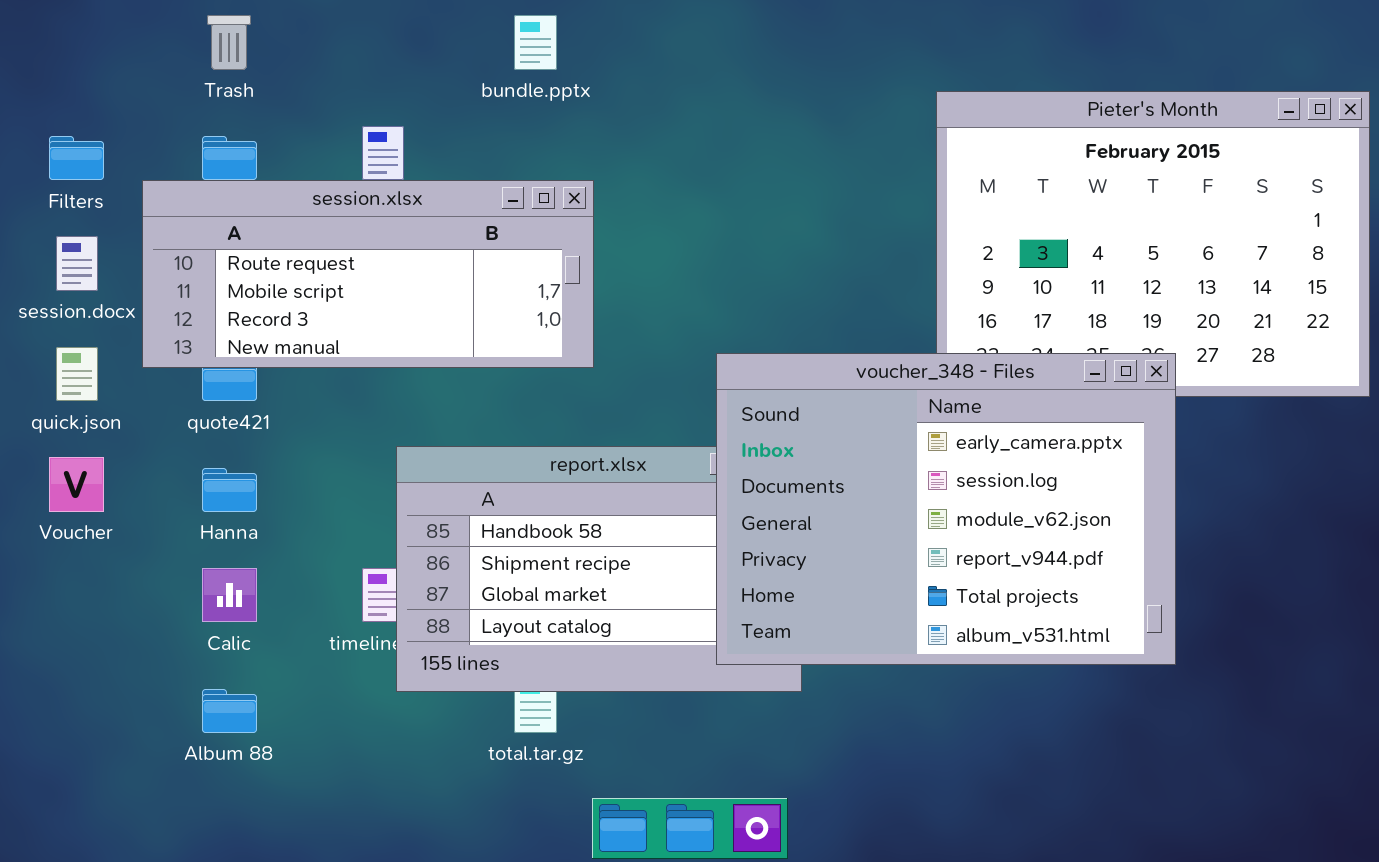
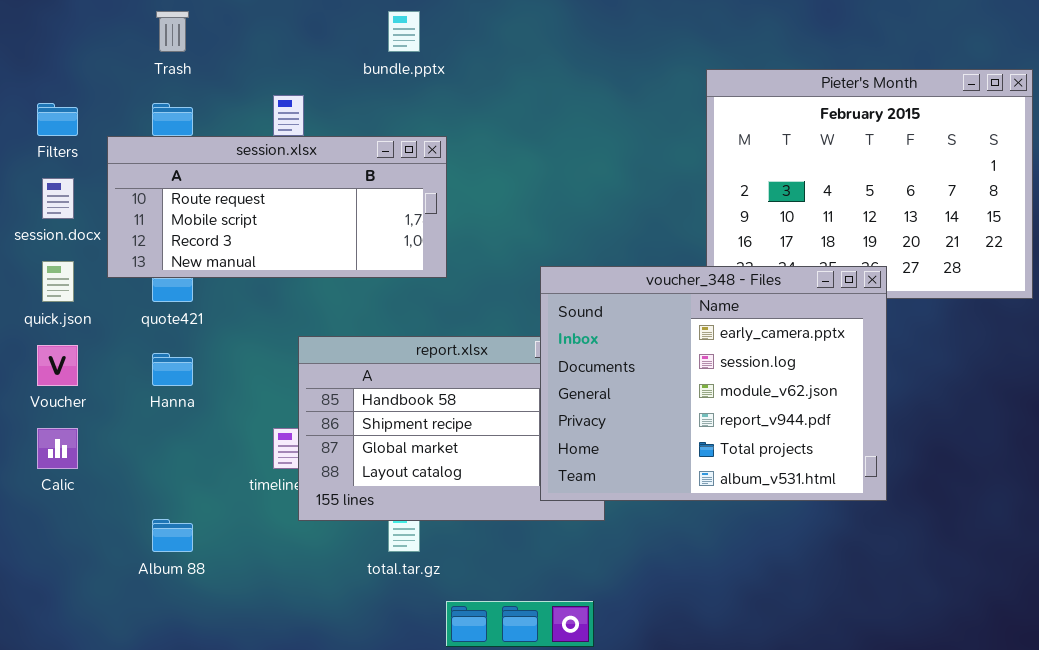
Calic: [202,568,257,622] -> [37,428,78,469], moved

